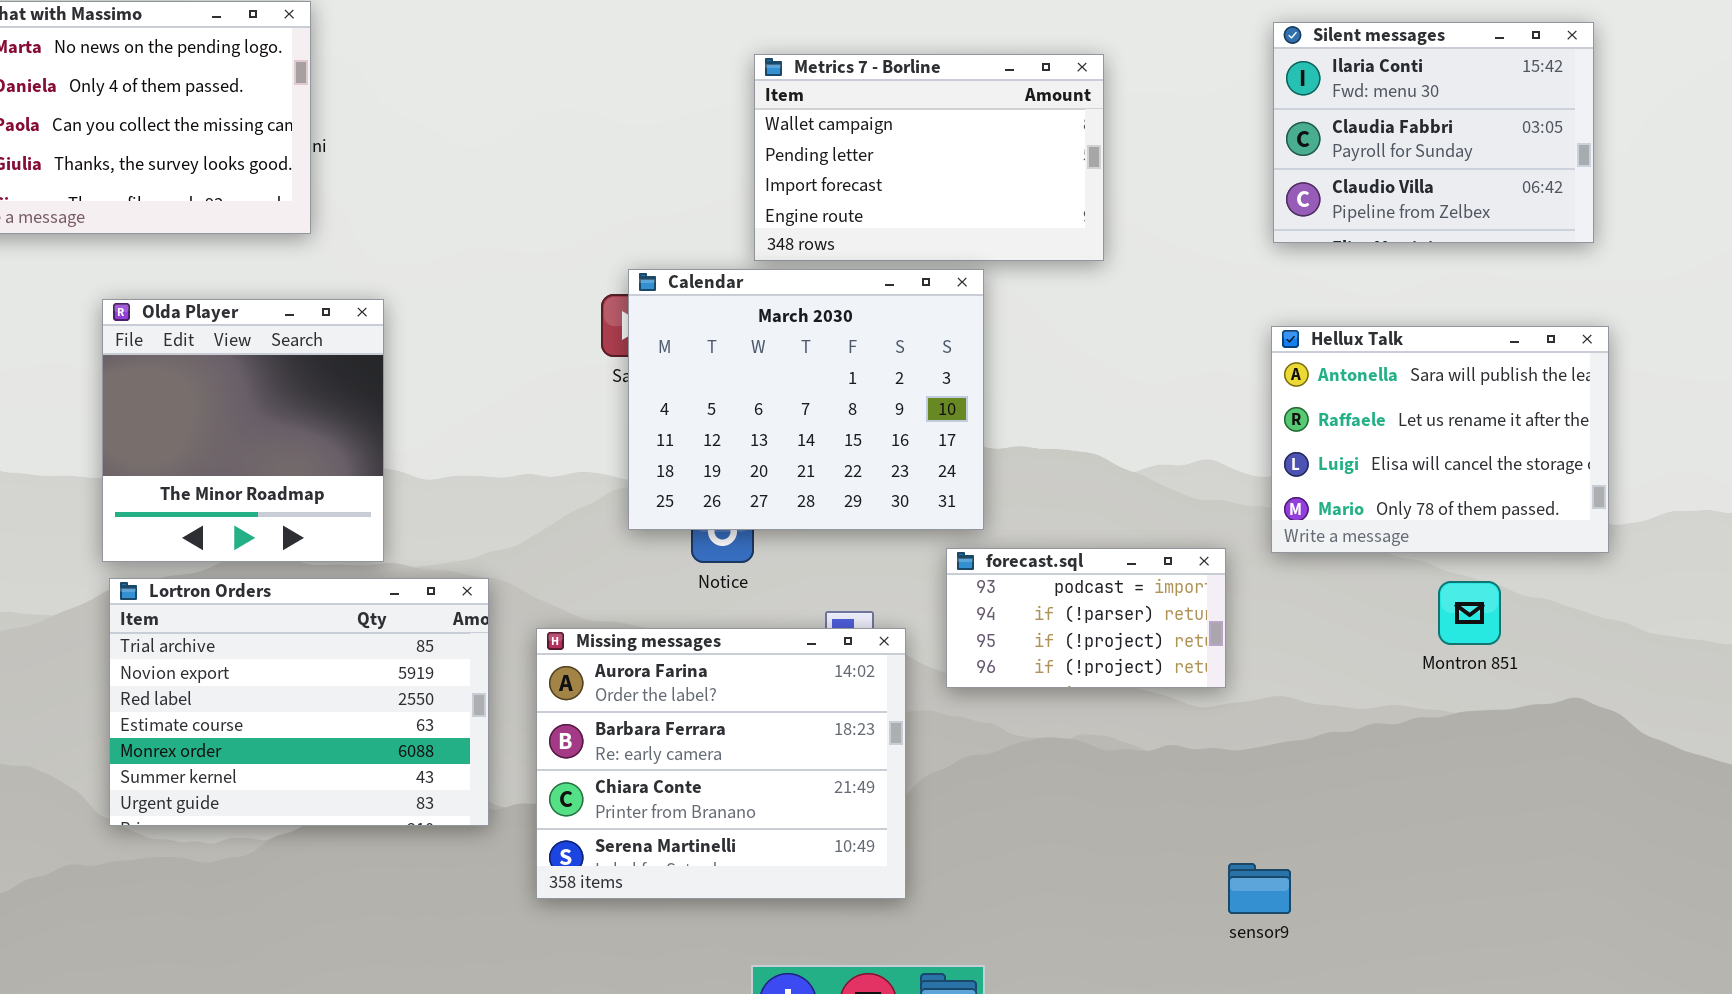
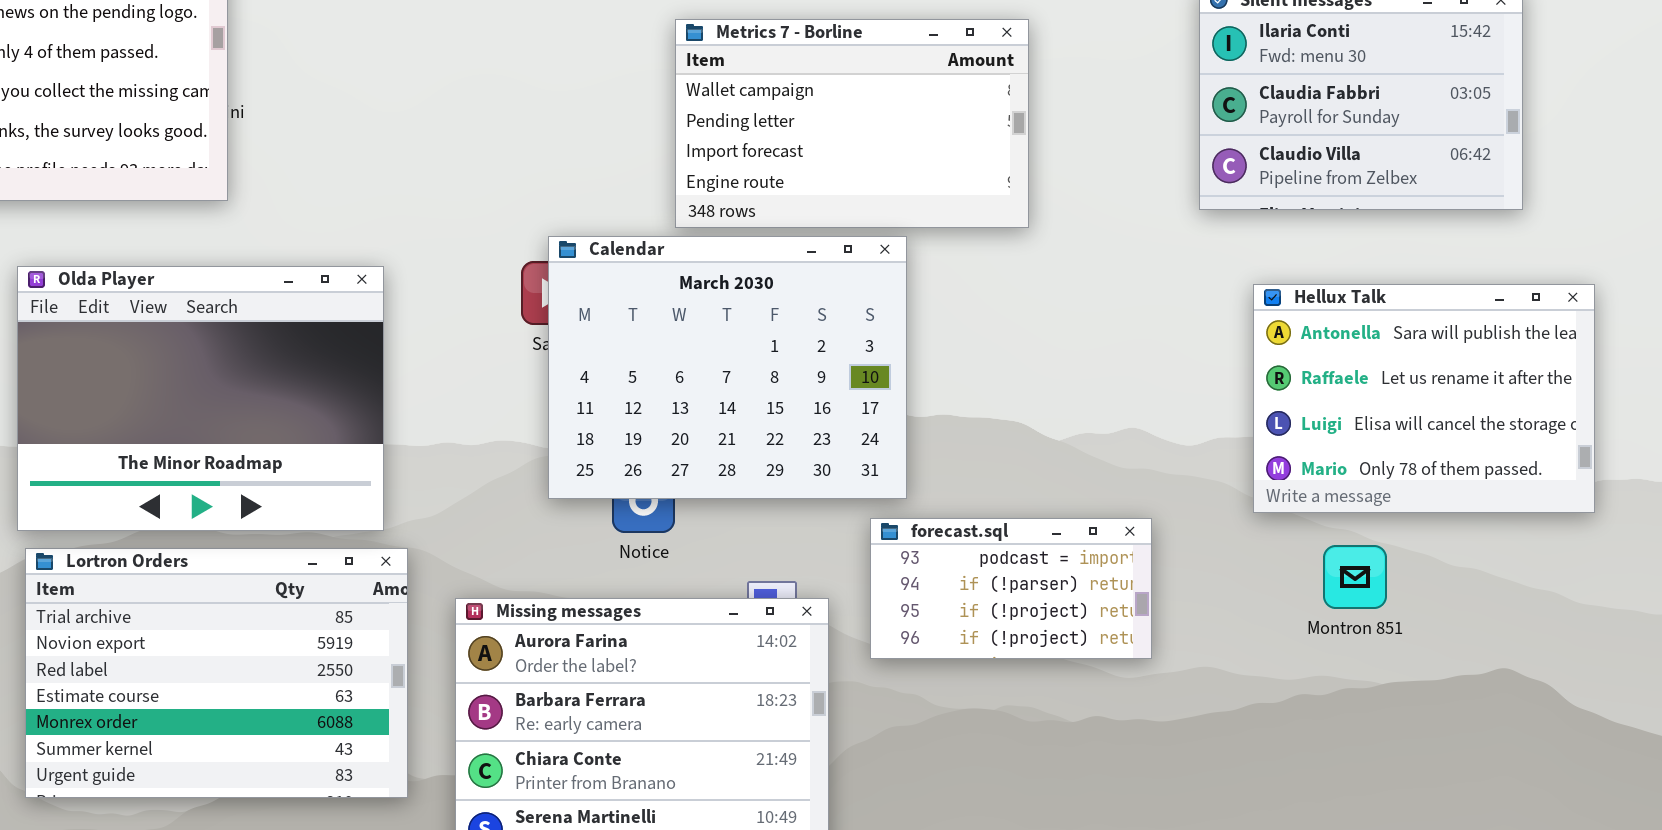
Olda Player: [102,299,384,562] -> [17,266,384,531], resized
Hellux Talk: [1271,326,1609,553] -> [1253,284,1595,513], moved
Montron 851: [1438,581,1501,645] -> [1323,545,1387,609], moved

